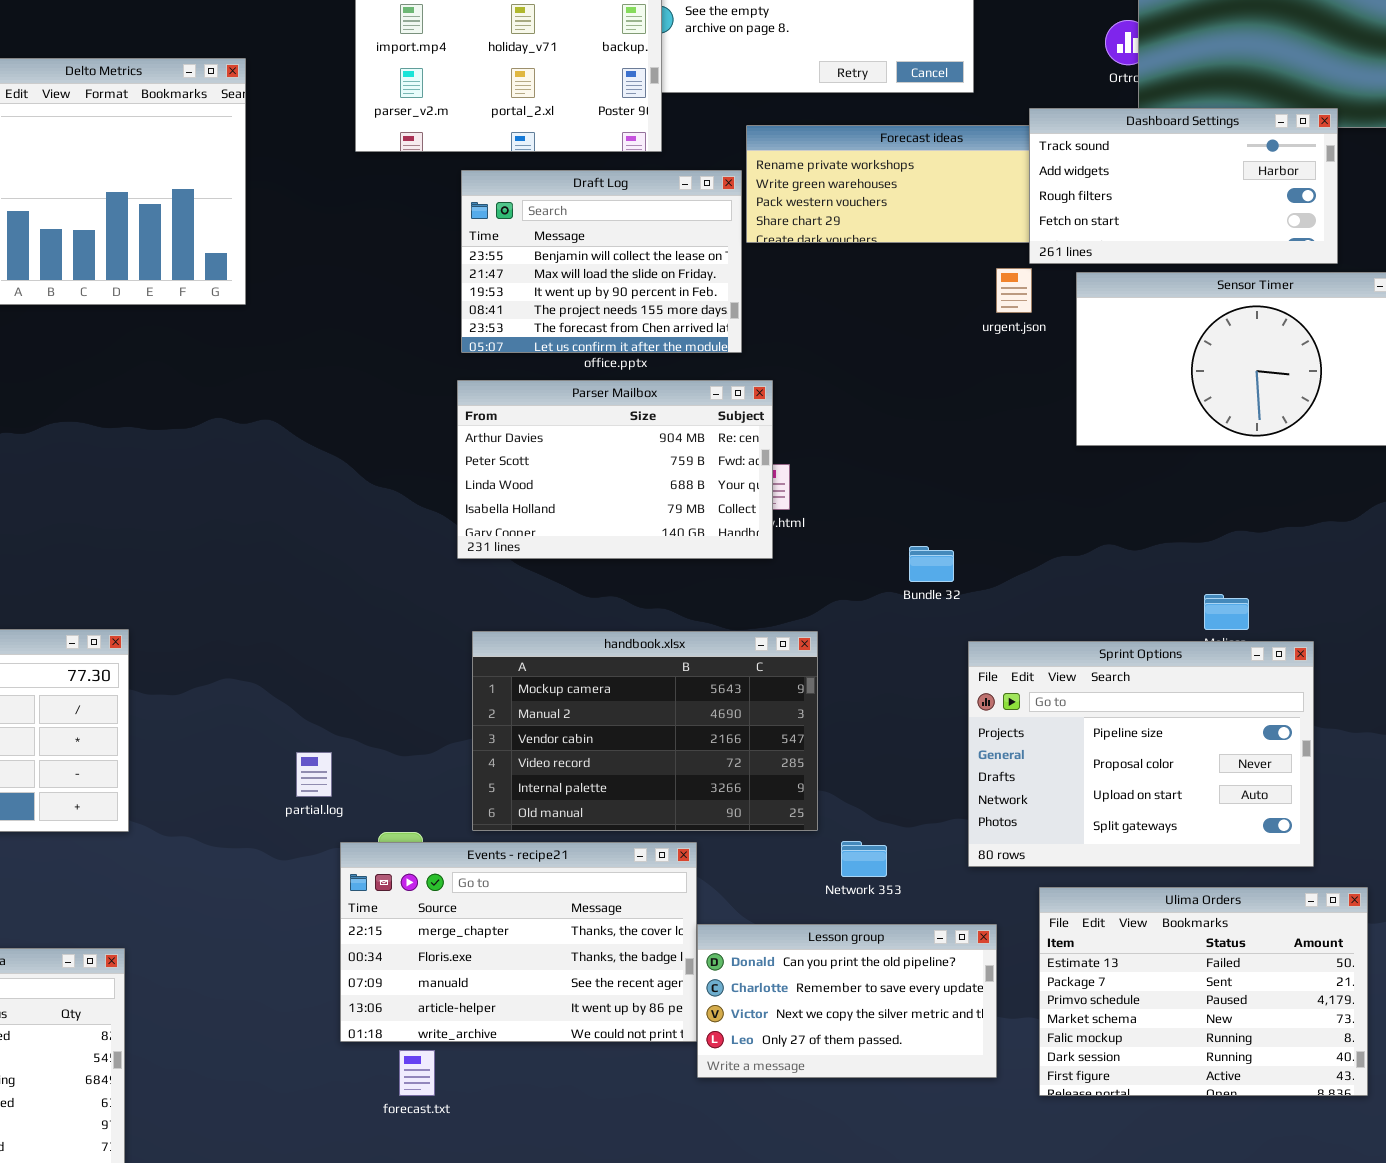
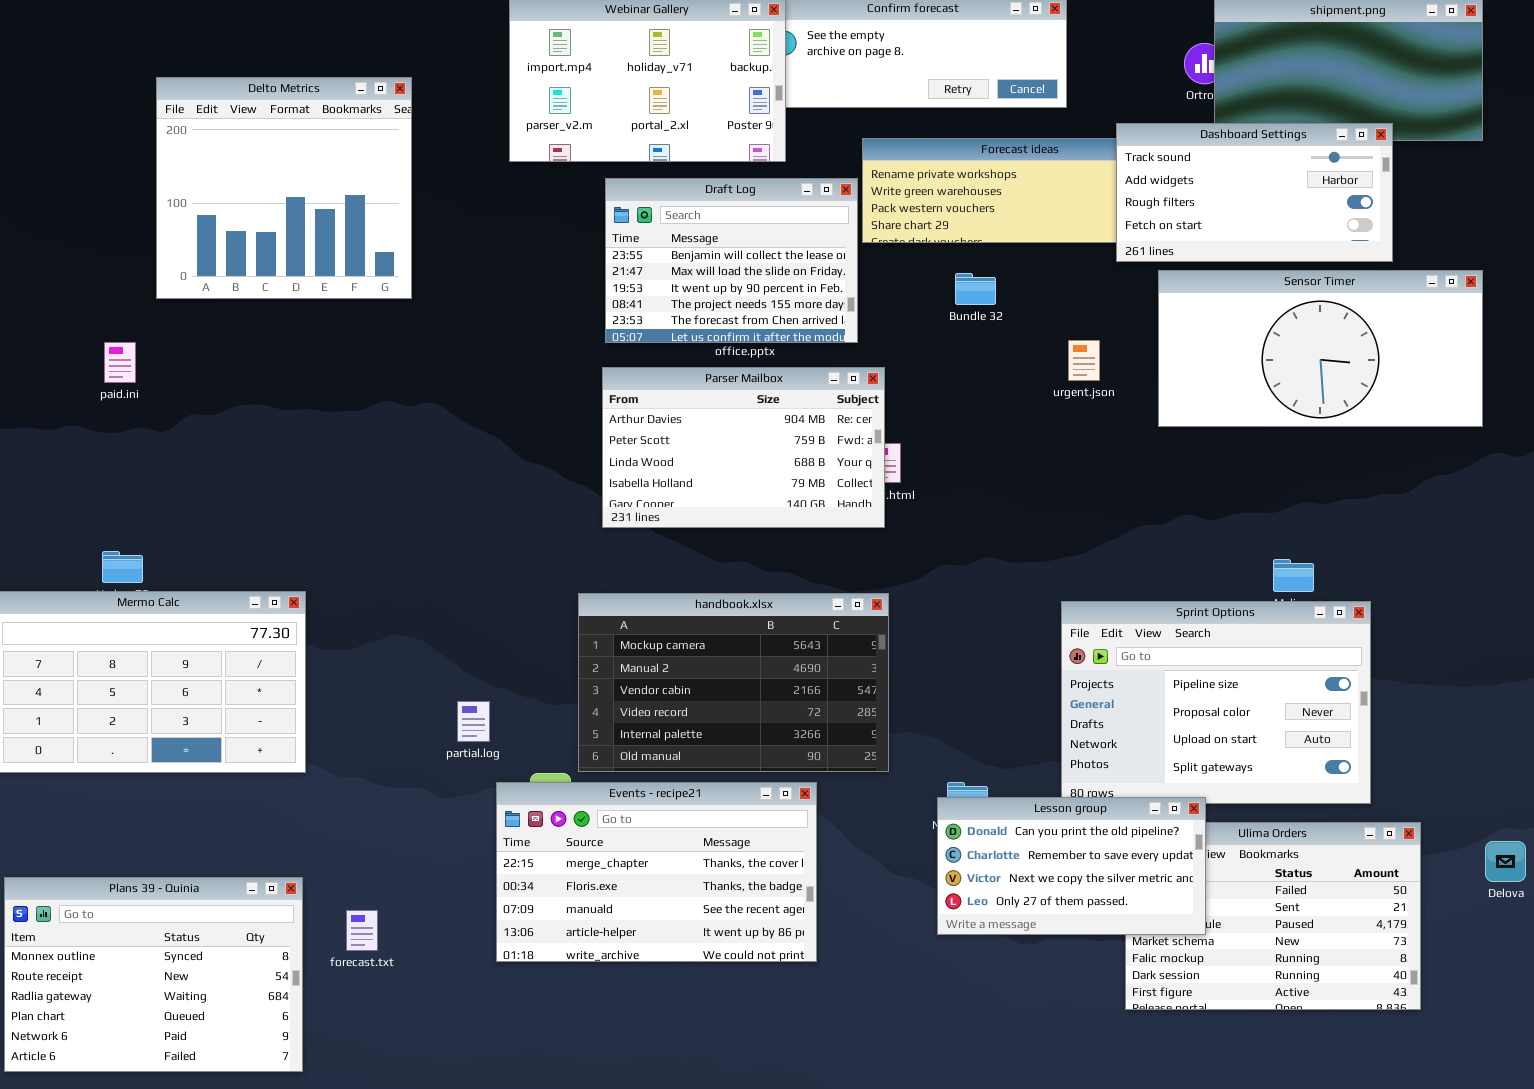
urgent.json: [996,268,1032,313] -> [1068,340,1100,381], moved
Bundle 32: [909,546,954,582] -> [955,273,996,305], moved
handbook.xlsx: [472,631,818,831] -> [578,593,889,772], moved
Lesson group: [697,924,997,1078] -> [937,797,1206,935], moved
forecast.txt: [399,1050,435,1096] -> [346,910,378,951], moved

